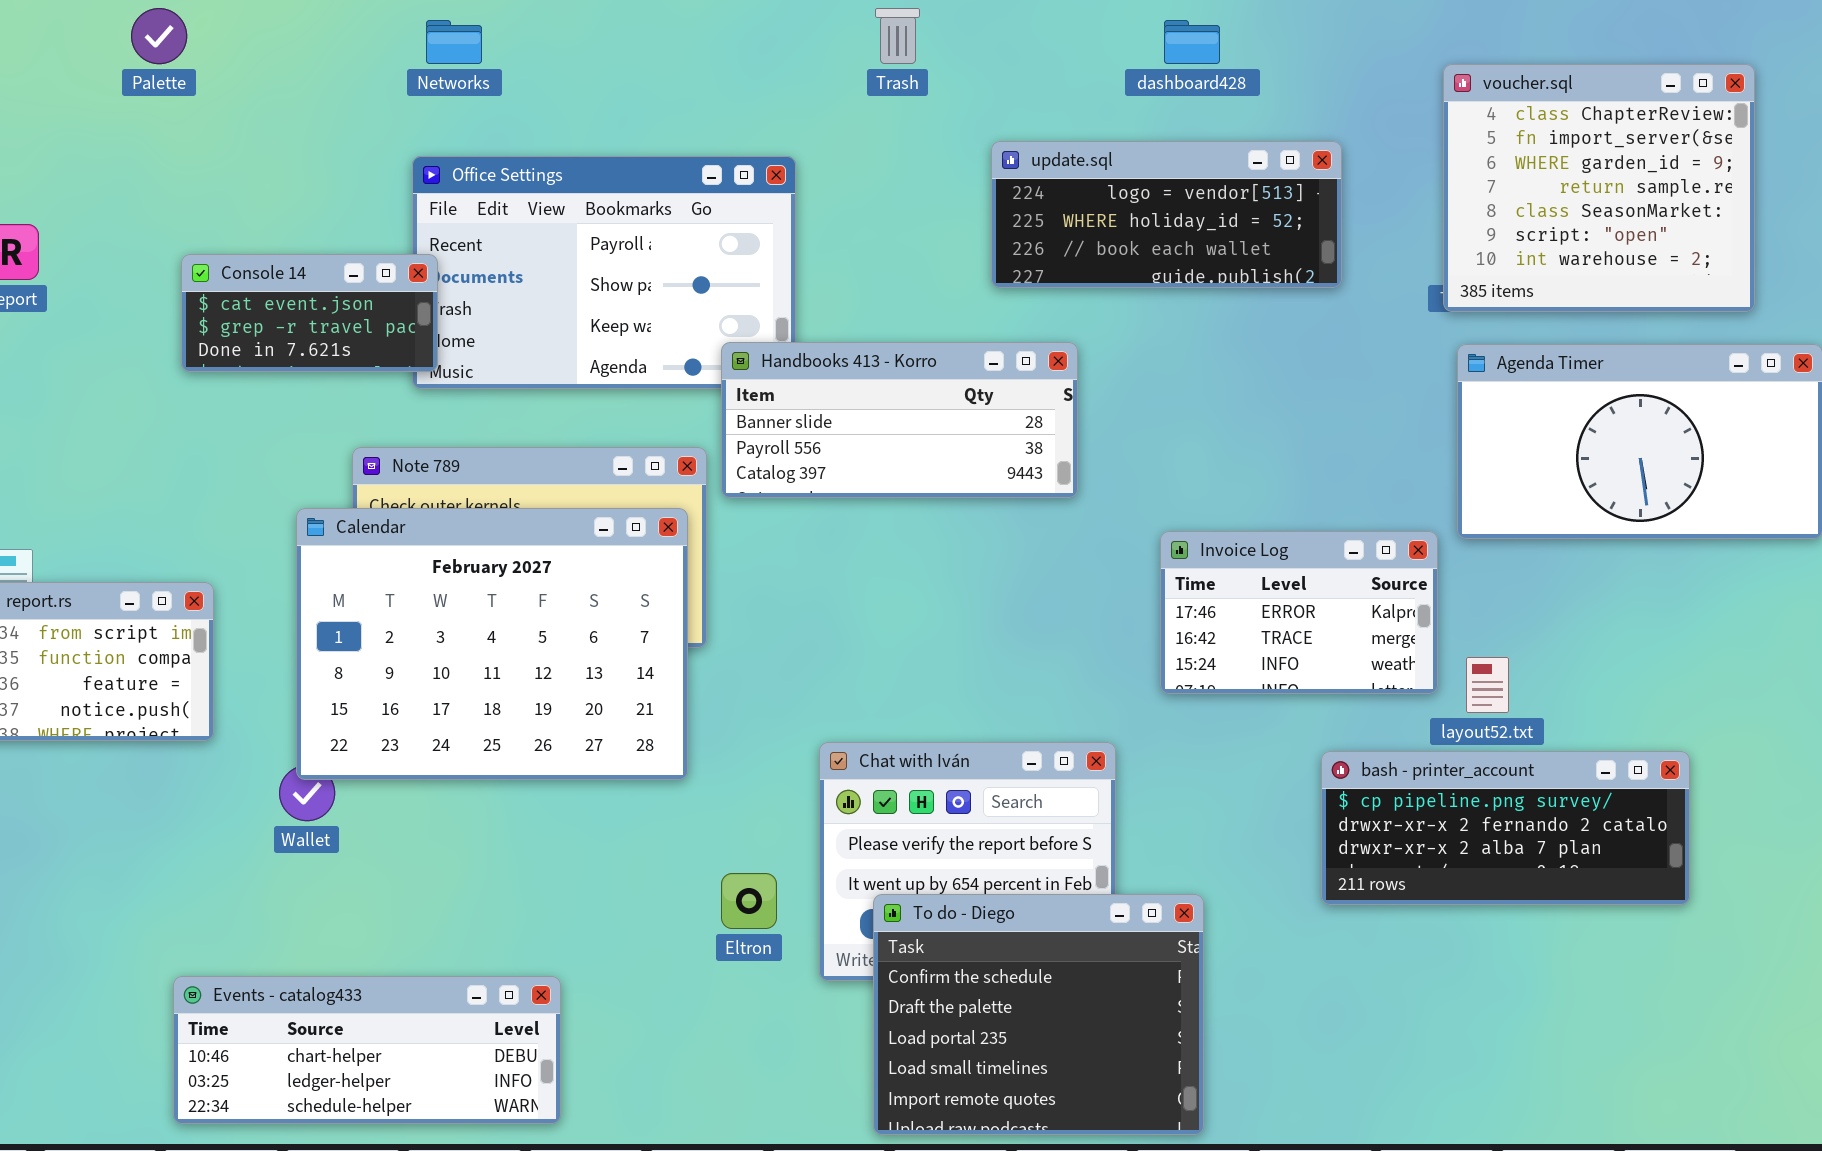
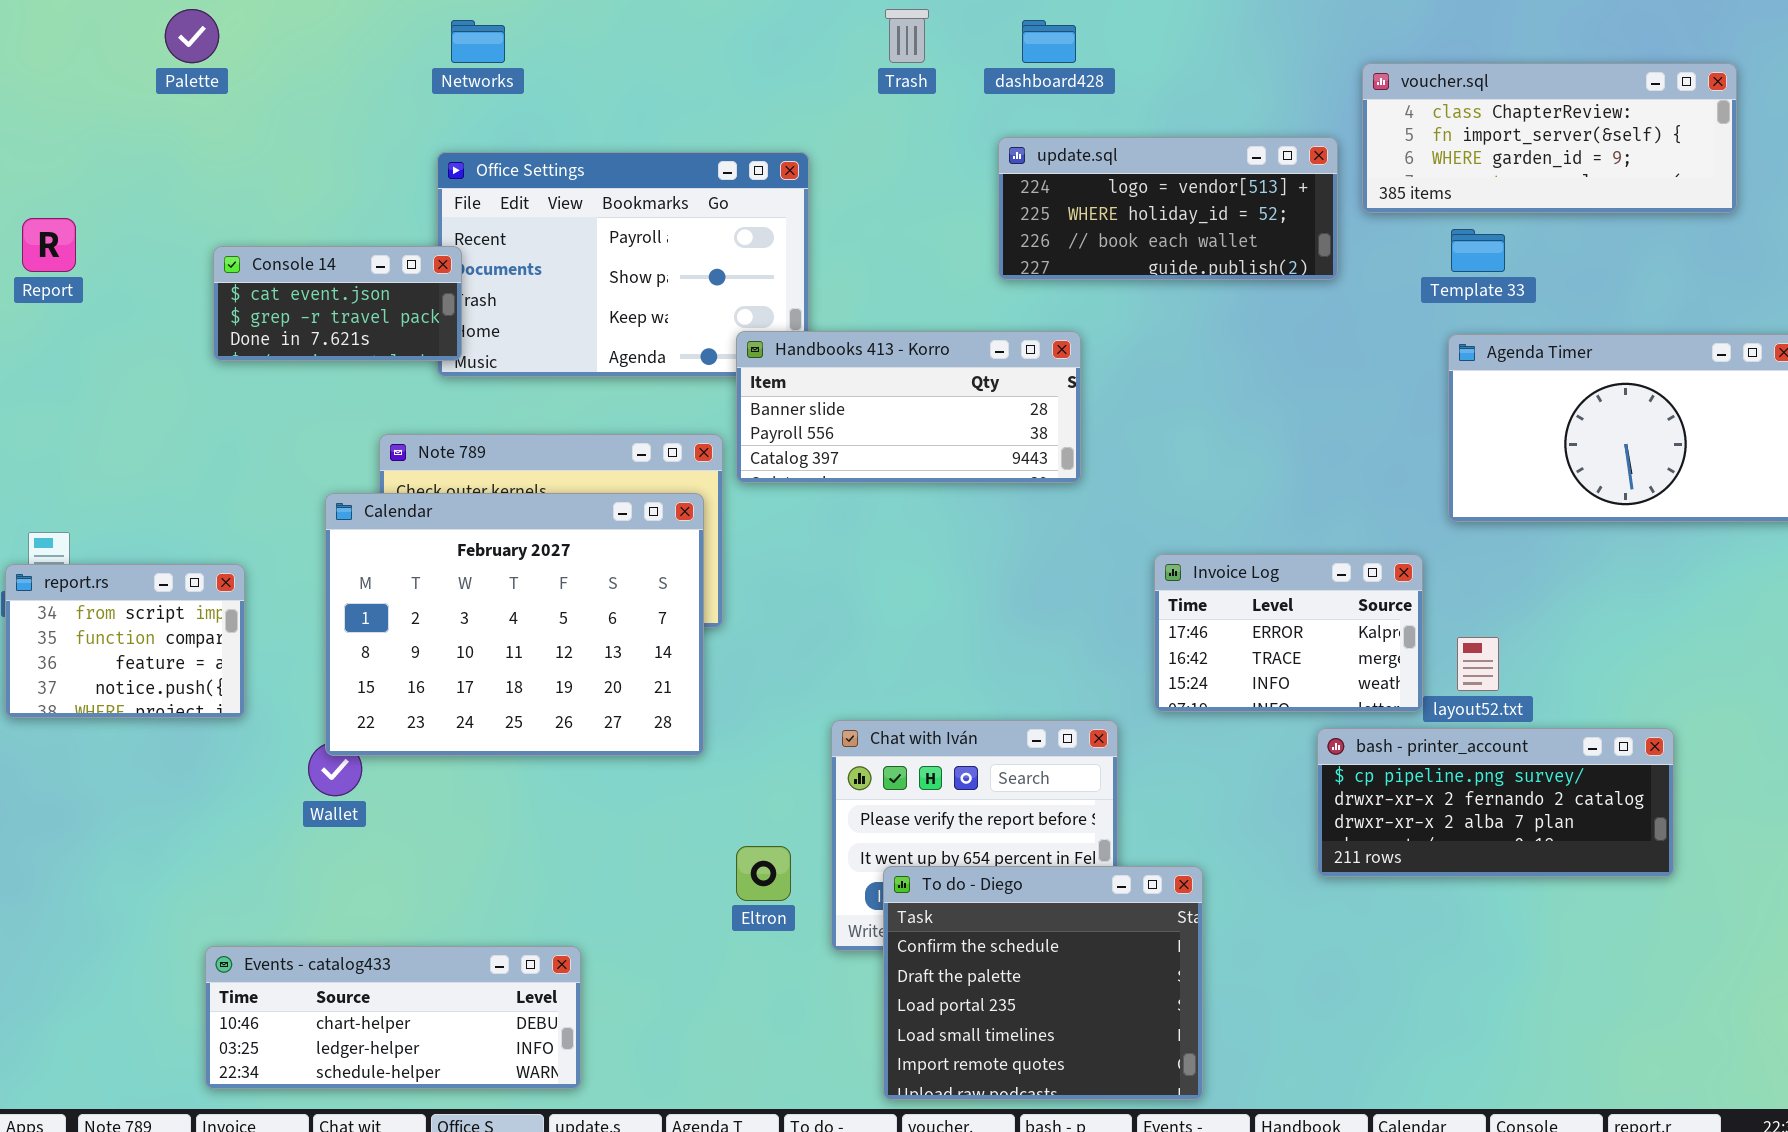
dashboard428: [1164,20,1220,64] -> [1022,20,1076,63], moved
voucher.sql: [1443,64,1755,312] -> [1362,63,1737,213], resized
Invoice Log: [1160,531,1438,694] -> [1154,554,1423,712], moved

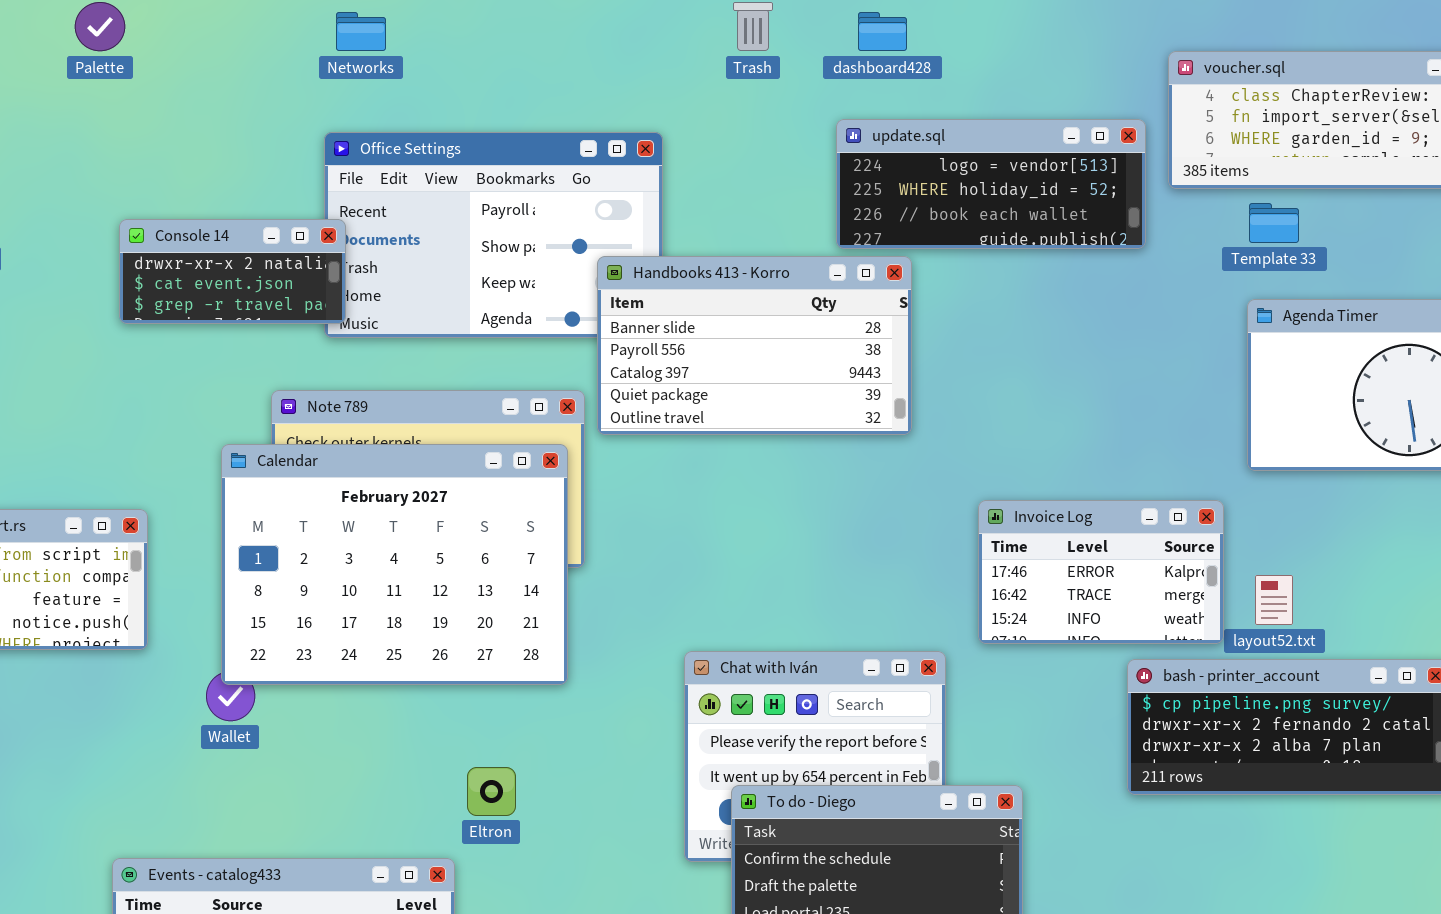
Console 14: [213,246,462,361] -> [119,219,346,324], scrolled up 1 row
Handbooks 413 - Korro: [736,331,1081,483] -> [597,256,912,435], resized
Eltron: [736,846,791,901] -> [467,767,516,816], moved

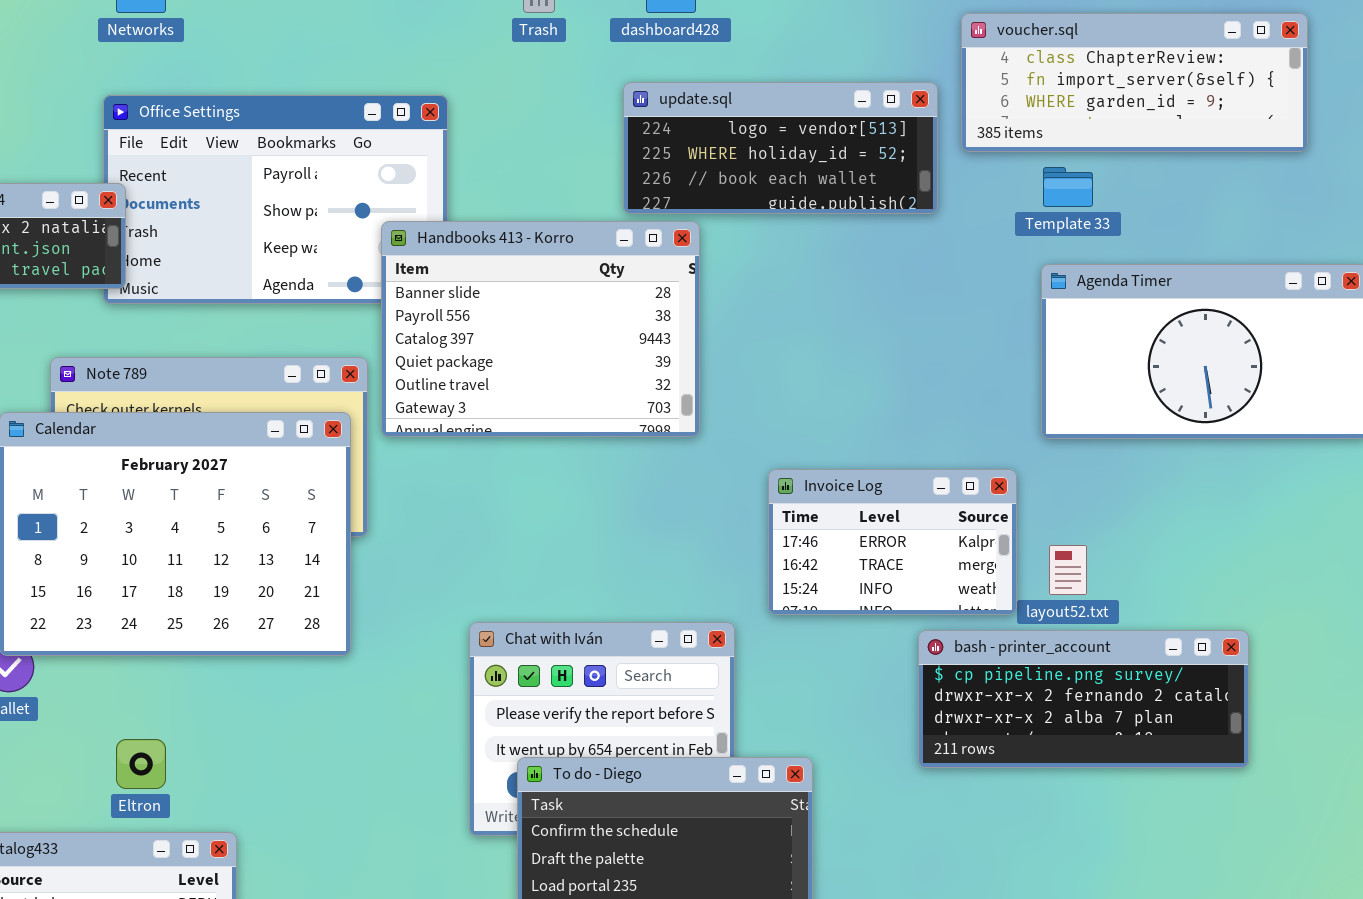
Handbooks 413 - Korro: [597,256,912,435] -> [381,221,700,437], resized
Eltron: [467,767,516,816] -> [116,739,166,789], moved

